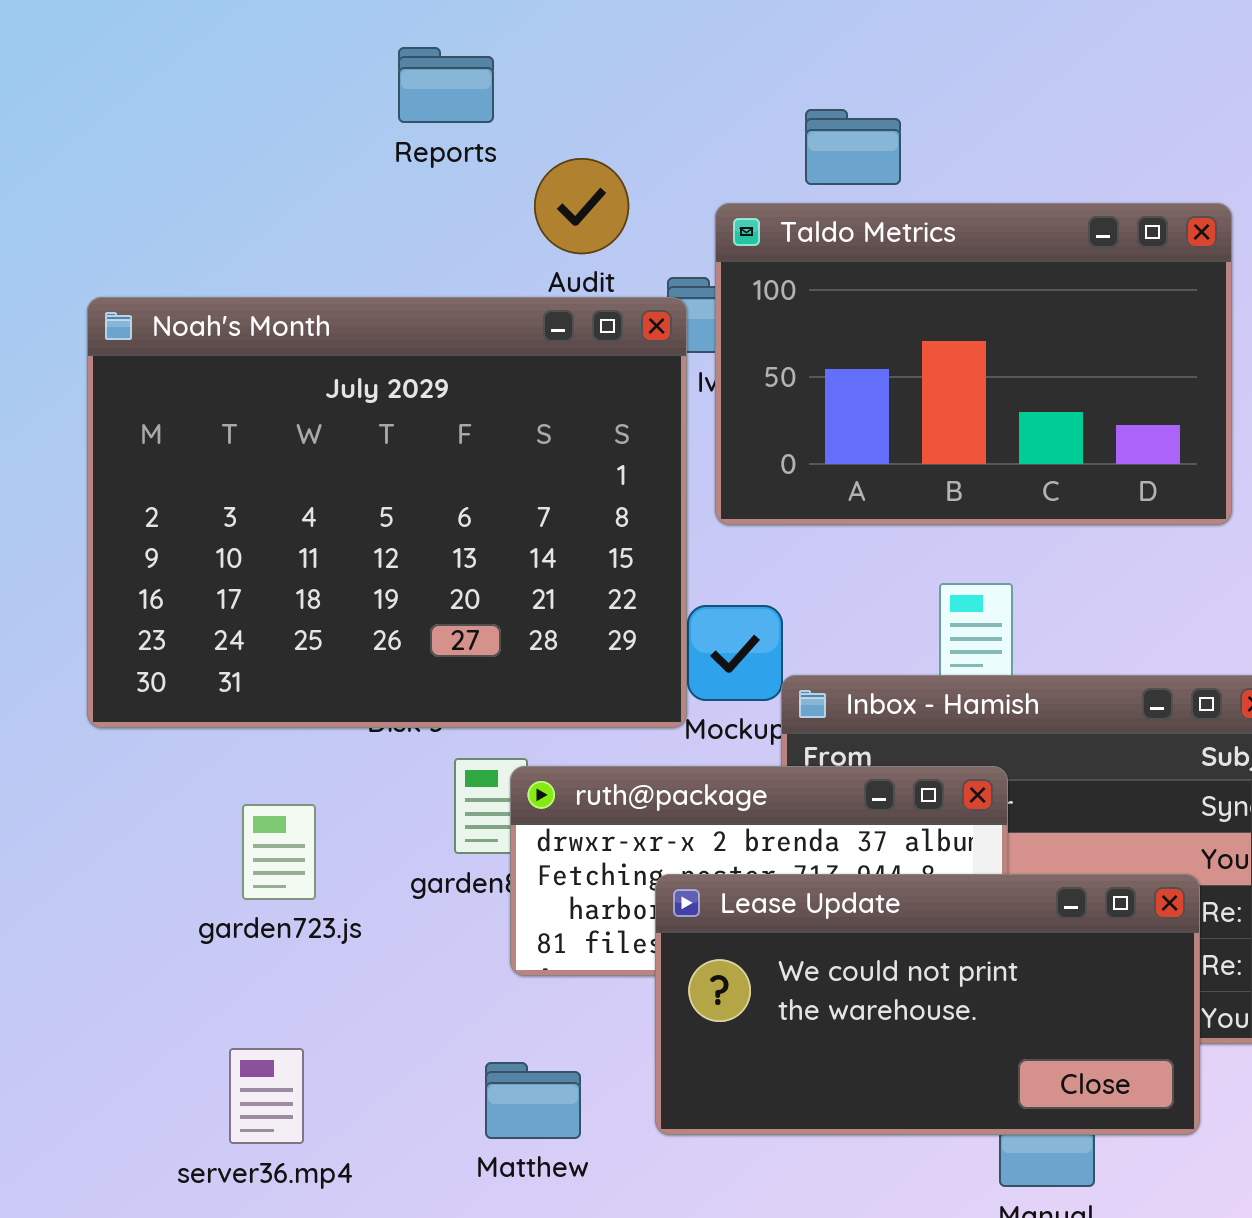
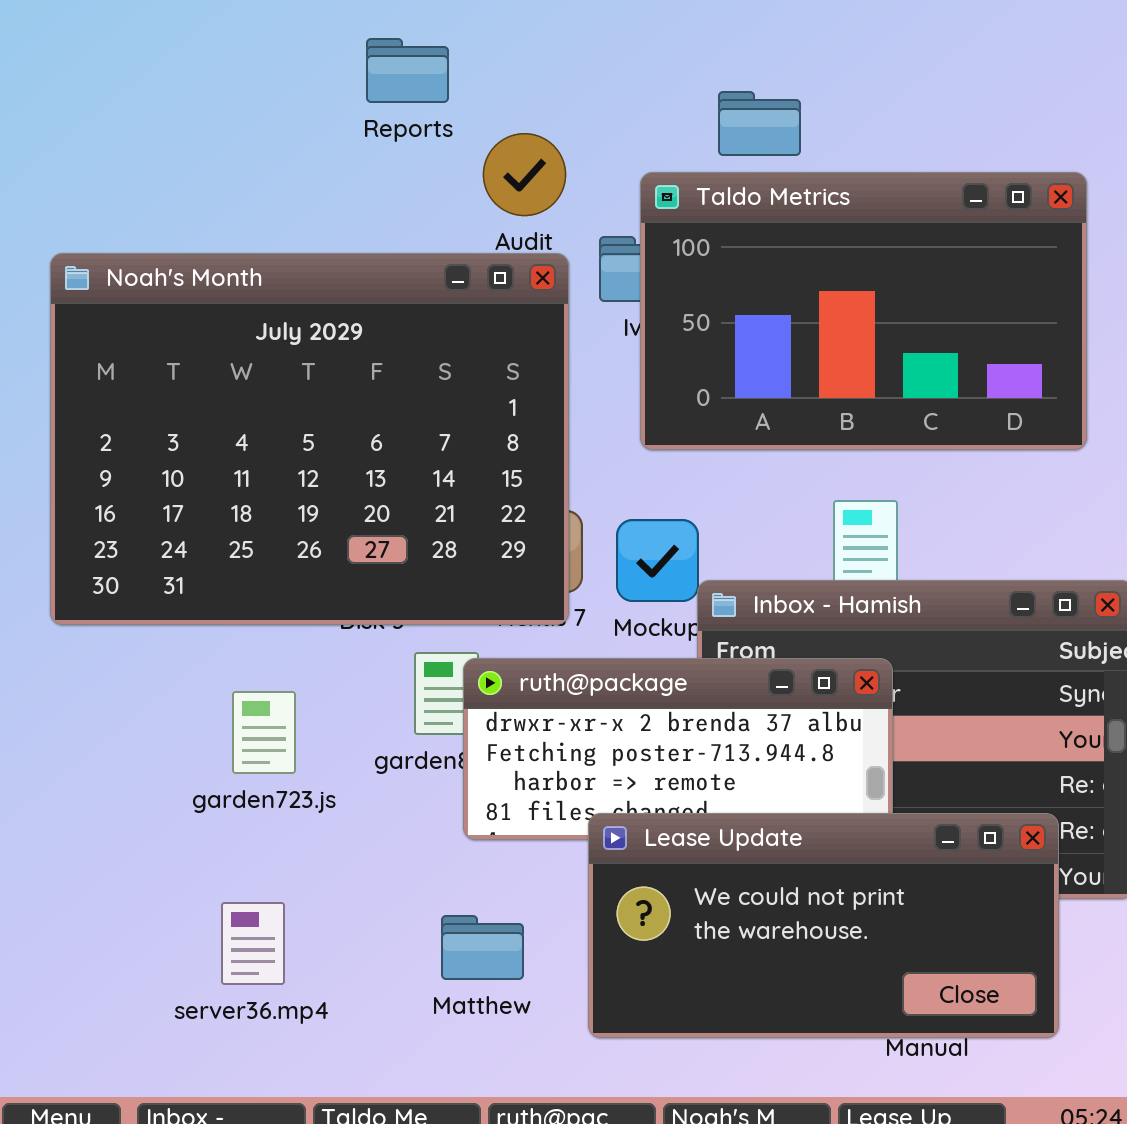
Noah's Month: [87,297,687,728] -> [50,253,569,625], moved
Lease Update: [655,874,1200,1135] -> [588,813,1059,1038], moved

